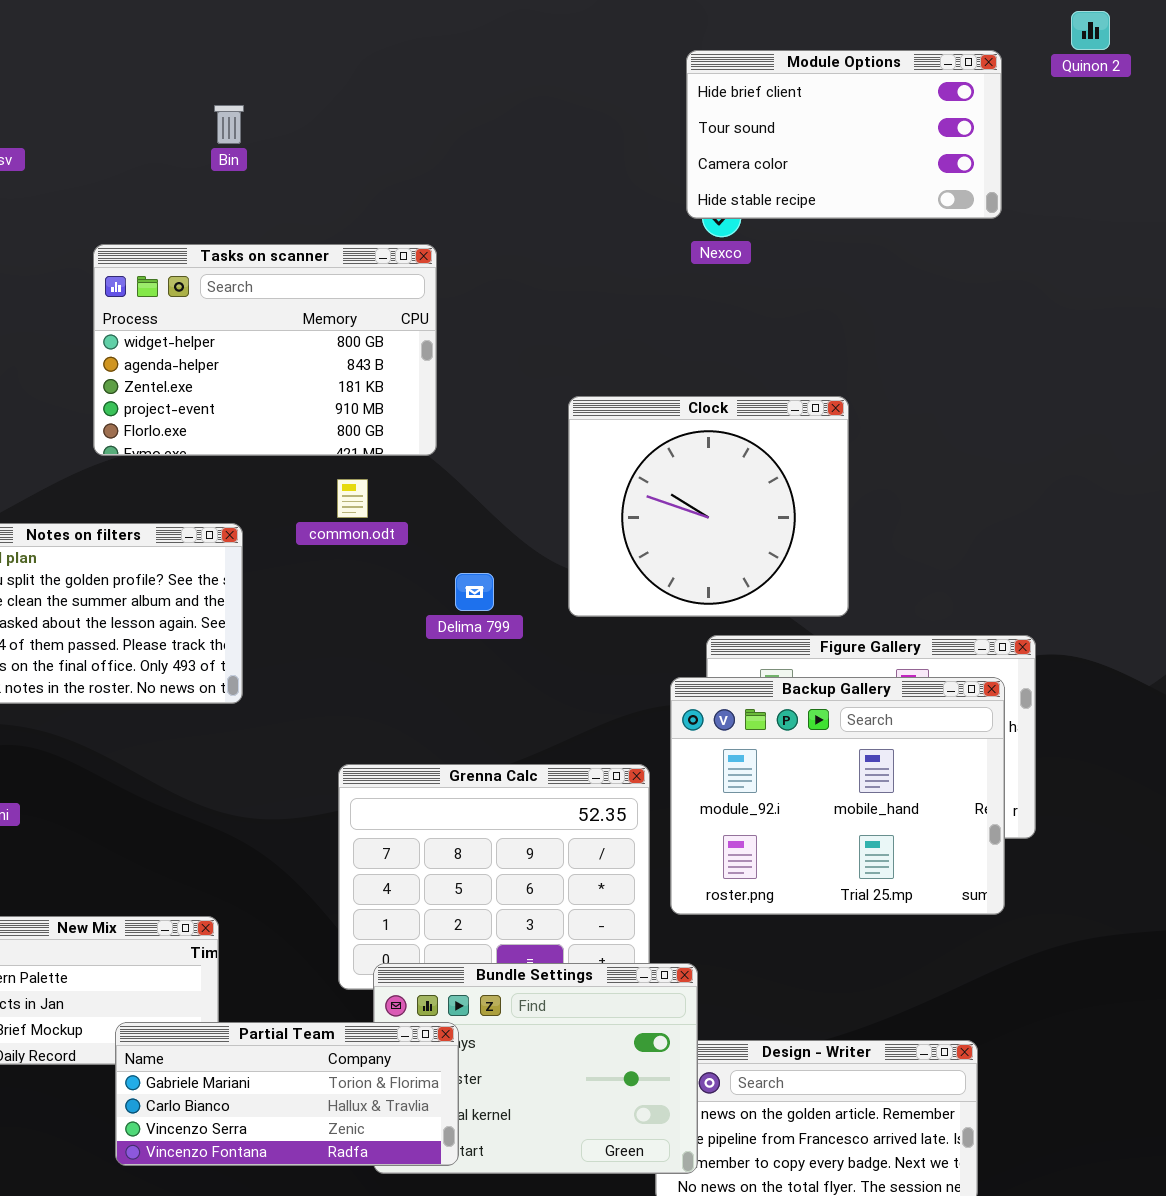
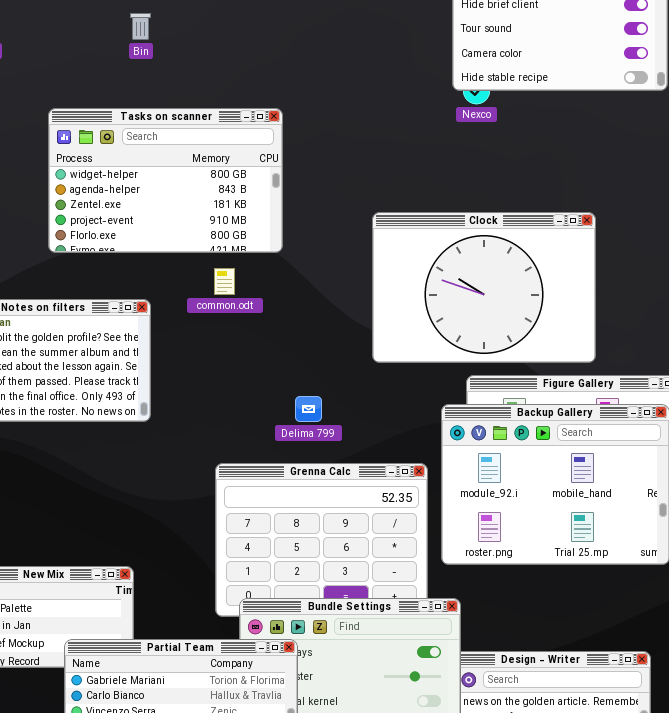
Clock: [568,396,849,617] -> [372,212,596,363], resized
Delima 799: [455,573,494,611] -> [295,396,322,422], moved

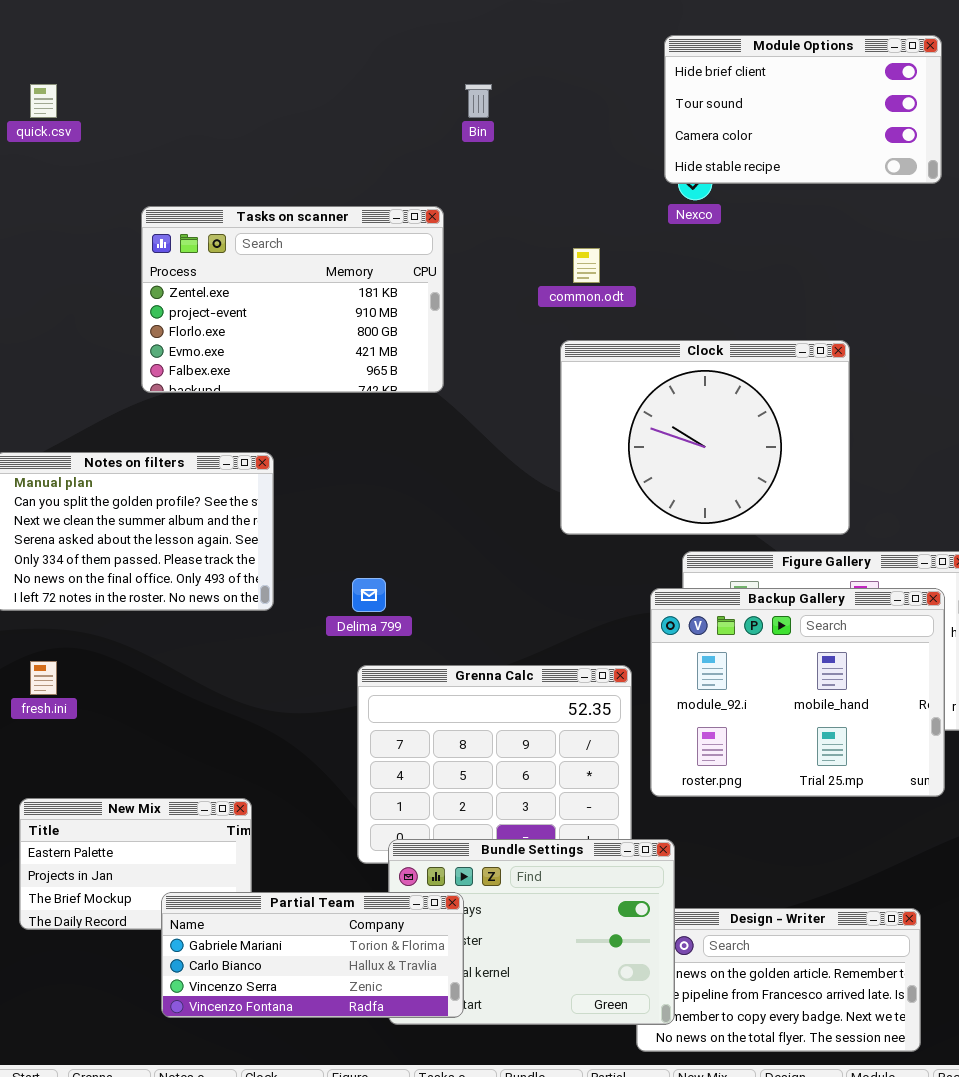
Bin: [130,13,151,40] -> [465,84,492,118], moved
Tasks on scanner: [48,108,283,253] -> [141,206,444,393], scrolled down 2 rows
common.odt: [214,268,235,295] -> [573,248,600,283], moved
Delima 799: [295,396,322,422] -> [352,578,386,612], moved

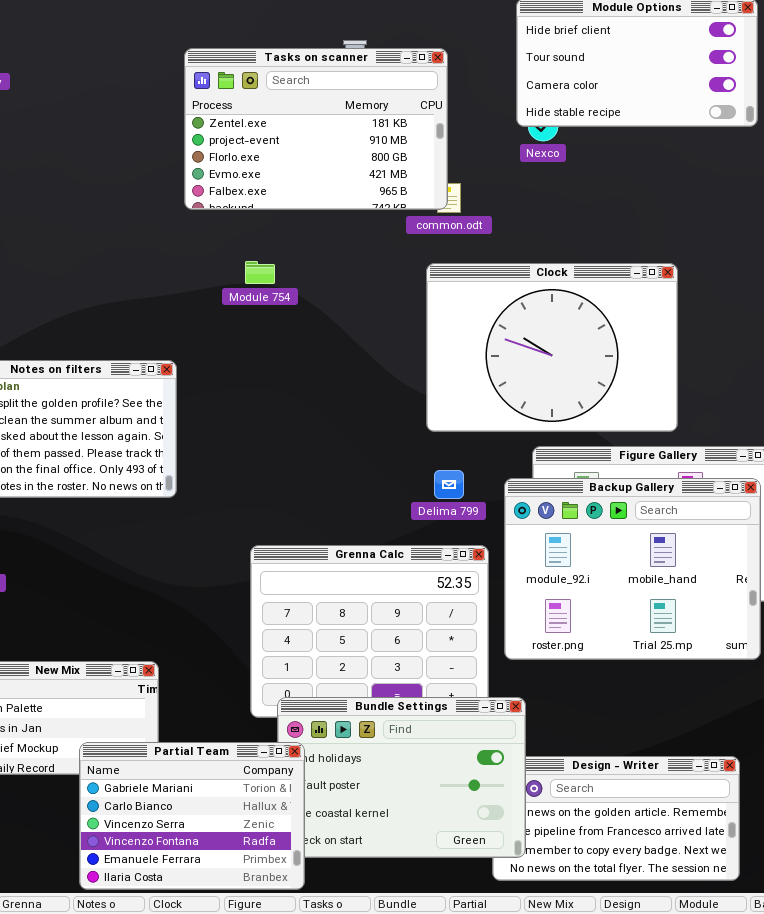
Tasks on scanner: [141,206,444,393] -> [184,48,448,210], moved
Delima 799: [352,578,386,612] -> [434,470,464,499], moved
Partial Team: [161,892,464,1018] -> [79,742,305,890], resized

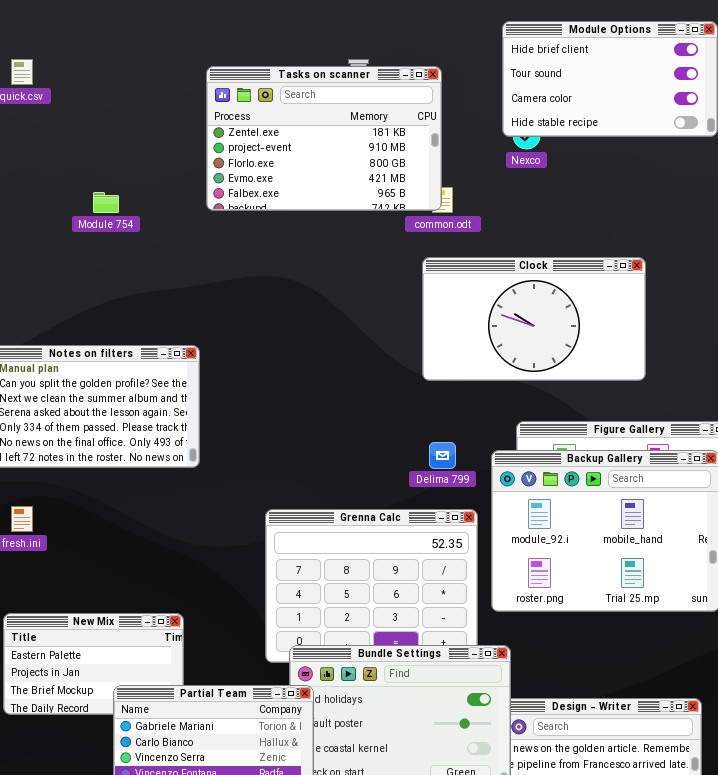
Module 754: [245,261,275,284] -> [93,192,119,213], moved
Clock: [426,263,678,432] -> [422,257,646,381], resized

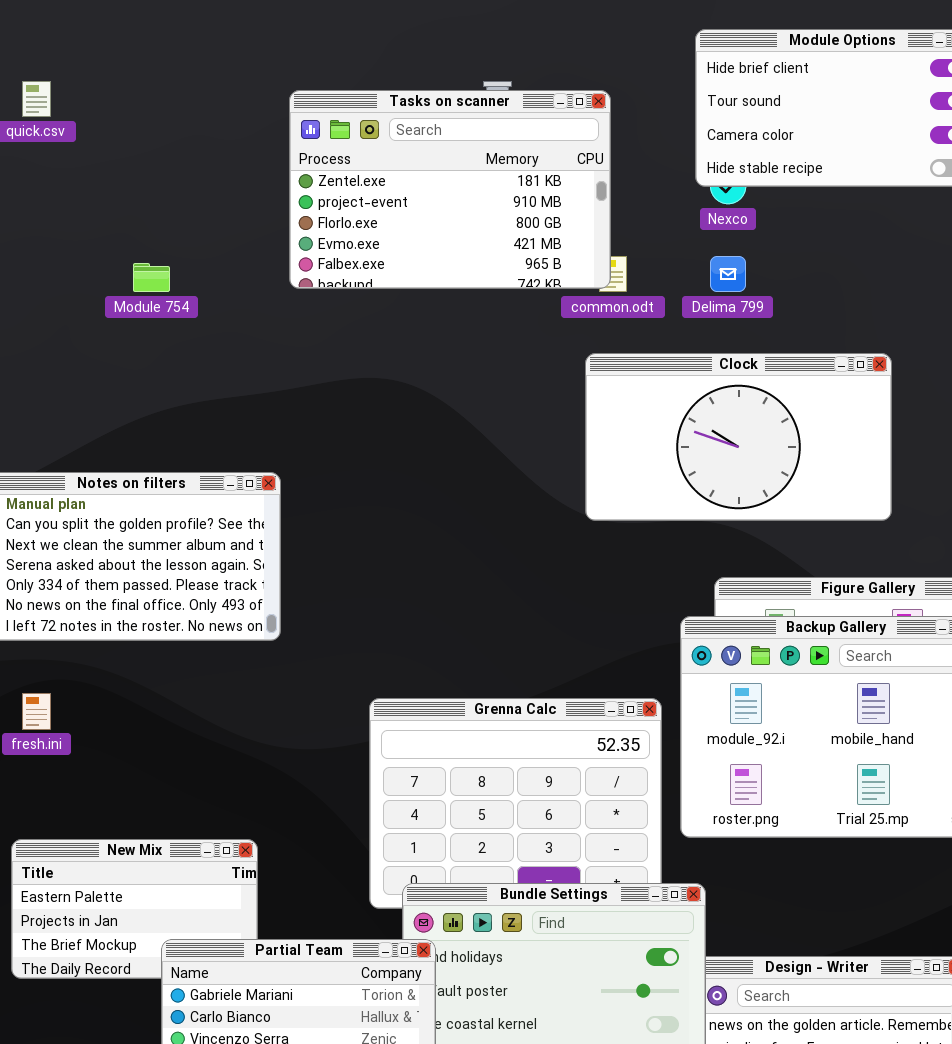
Delima 799: [429,442,456,469] -> [710,256,746,292], moved

